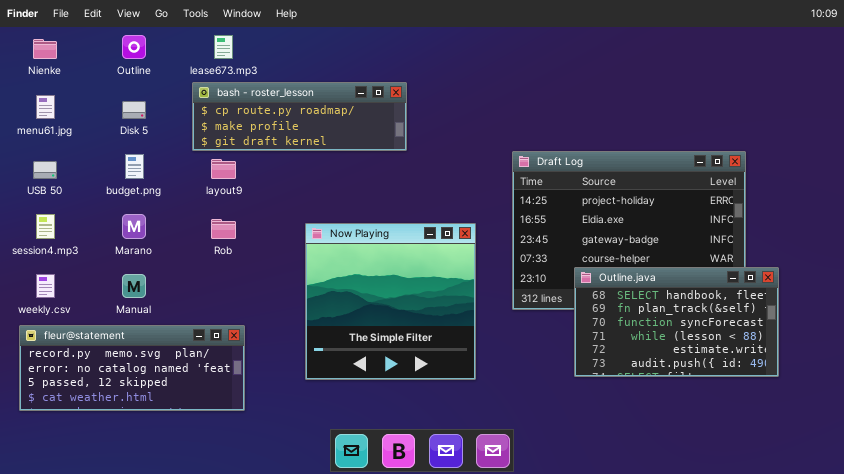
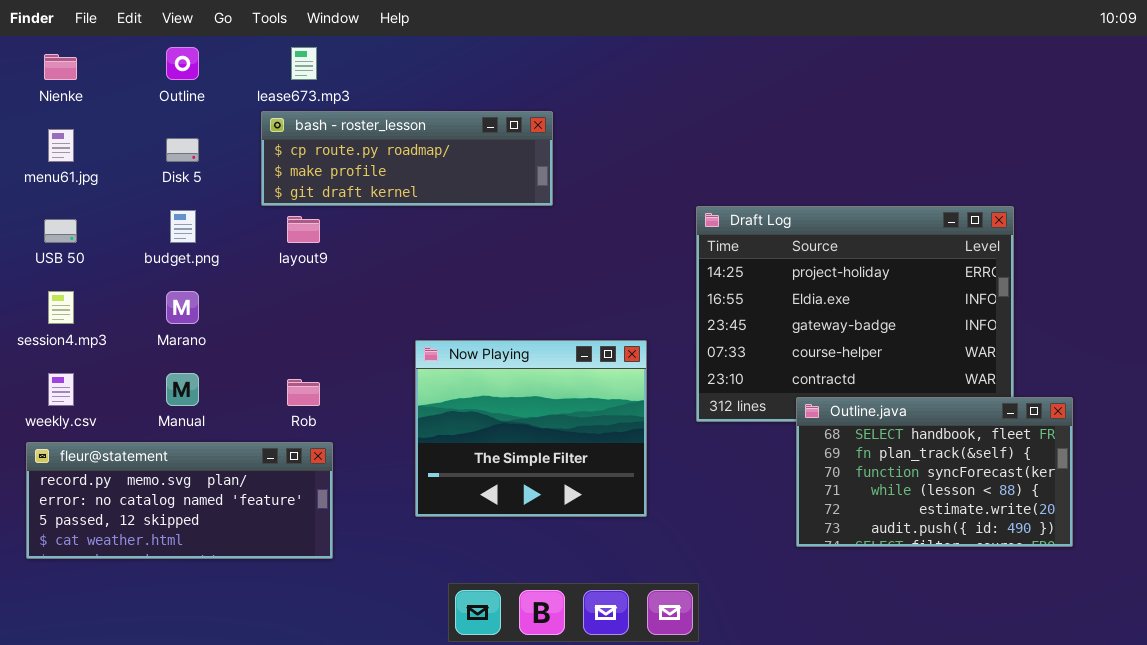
Rob: [211,219,236,239] -> [287,379,320,406], moved
Now Playing: [305,223,476,380] -> [415,340,647,517], resized
Outline.java: [574,267,779,377] -> [796,397,1073,547], moved

